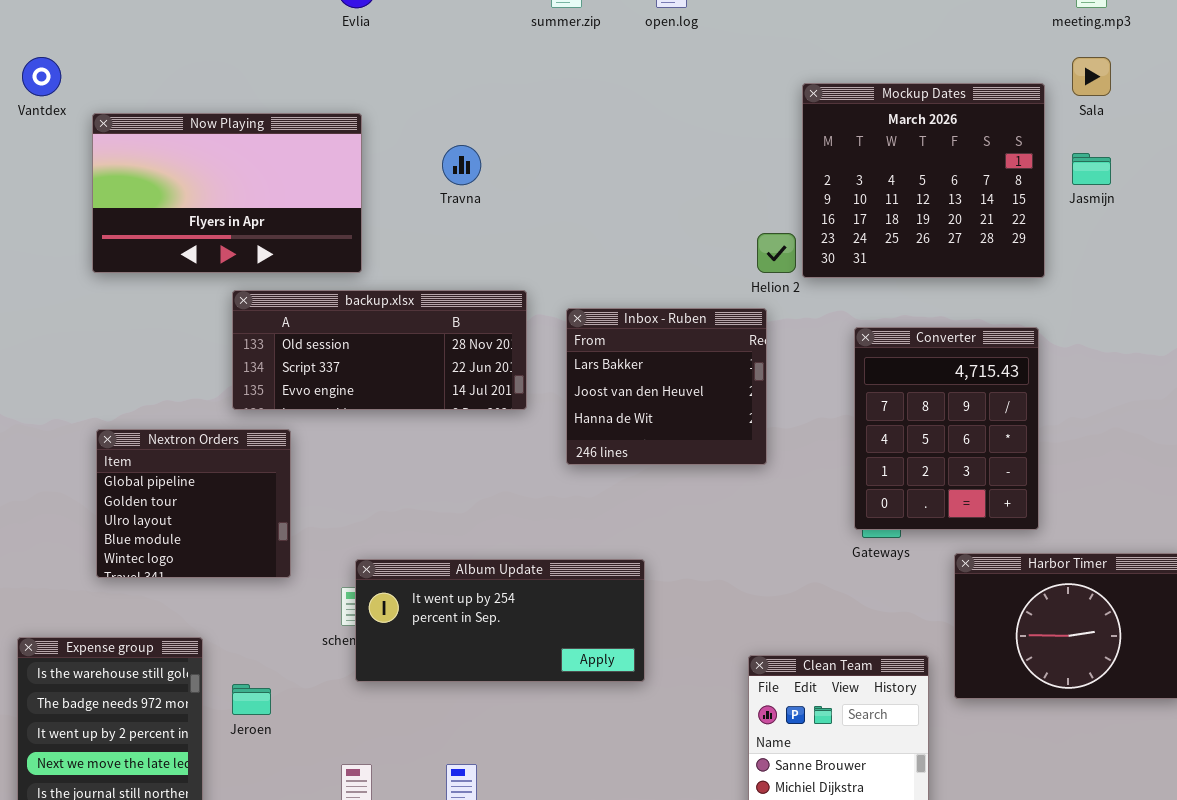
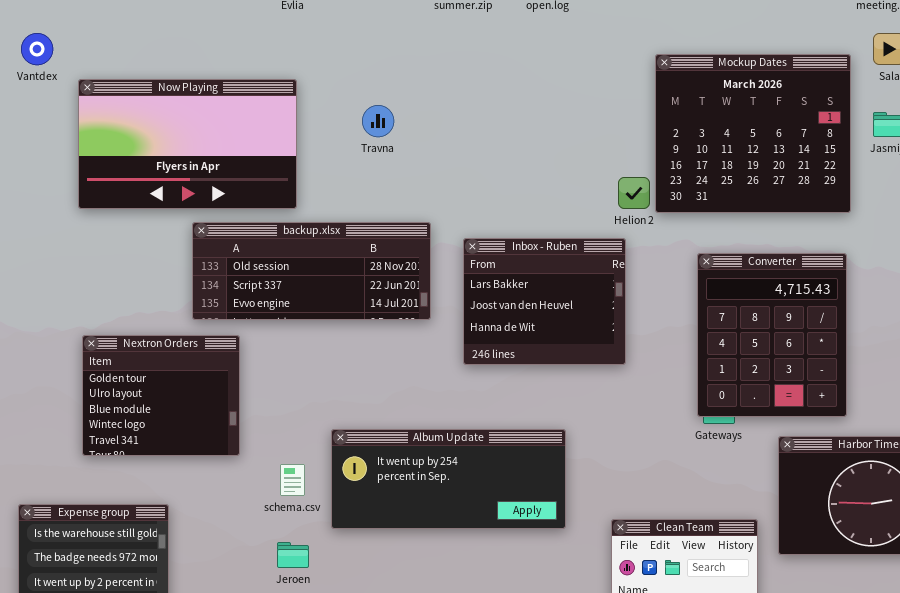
Nextron Orders: [96,429,291,578] -> [82,335,240,456], scrolled down 1 row
Album Update: [355,559,645,682] -> [331,429,566,529], moved
Jeroen: [232,684,271,715] -> [277,542,309,568], moved

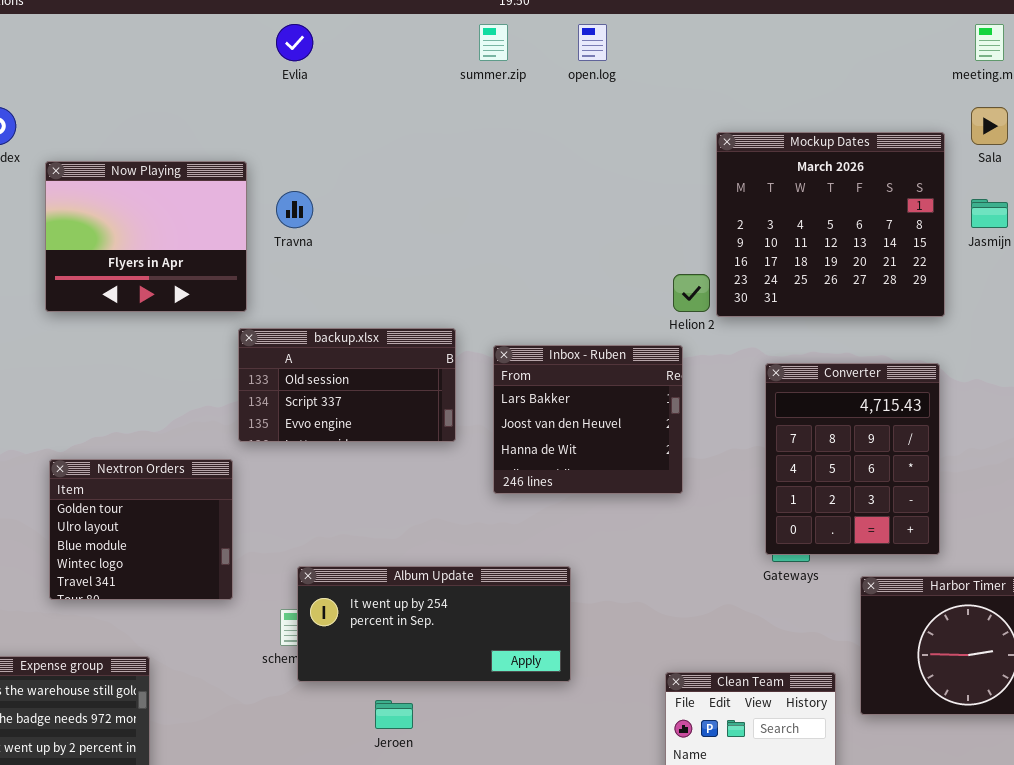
Now Playing: [78,79,297,209] -> [45,161,247,312], resized
Travna: [362,105,394,137] -> [276,191,313,228], moved
backup.xlsx: [192,222,431,320] -> [238,328,456,442], resized
Album Update: [331,429,566,529] -> [297,566,571,682], moved
Jeroen: [277,542,309,568] -> [375,700,413,729], moved

